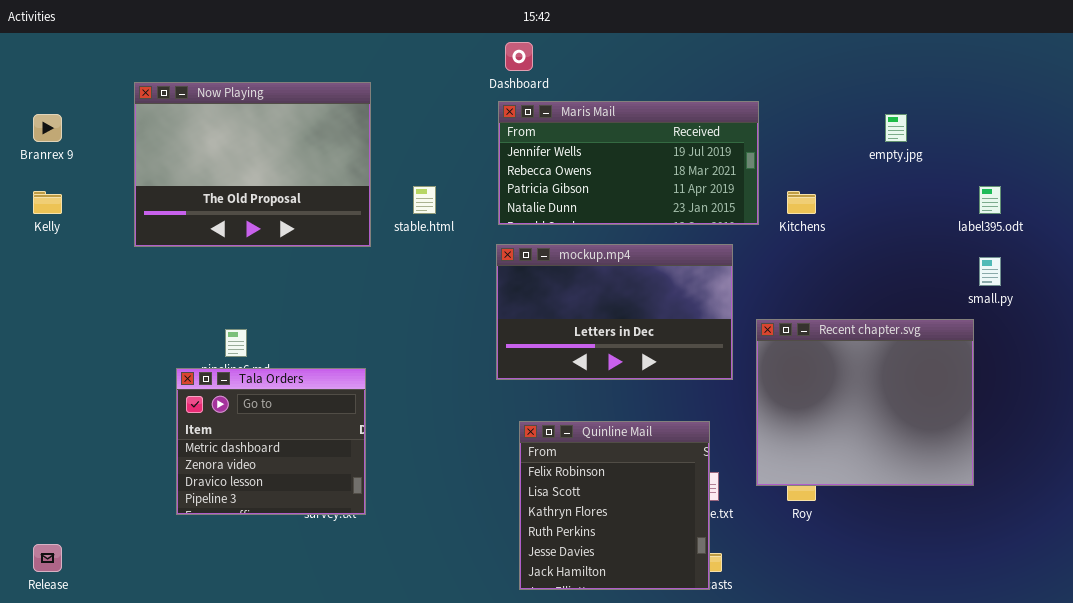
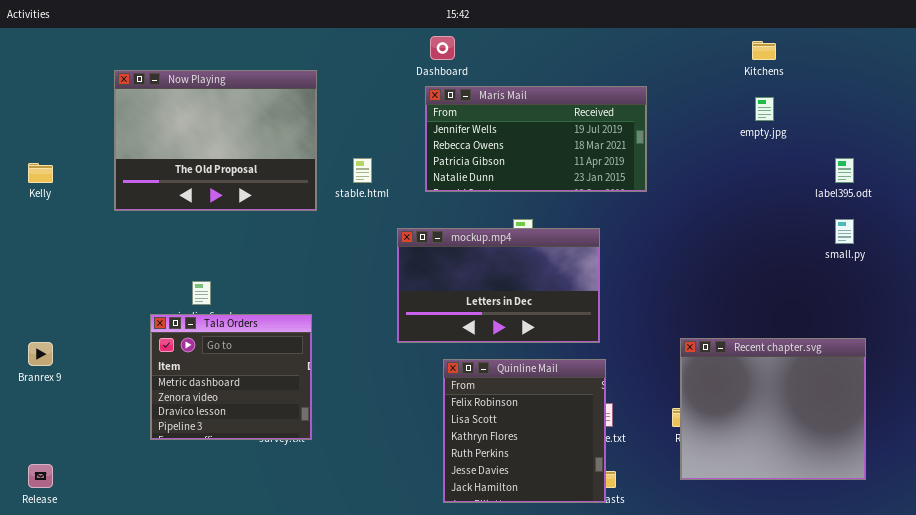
Branrex 9: [33,114,62,142] -> [28,342,53,366], moved
Kitchens: [787,191,816,214] -> [752,41,776,60], moved
mockup.mp4: [496,244,733,380] -> [397,228,600,343], moved
Recent chapter.svg: [756,319,974,486] -> [680,338,866,480], moved

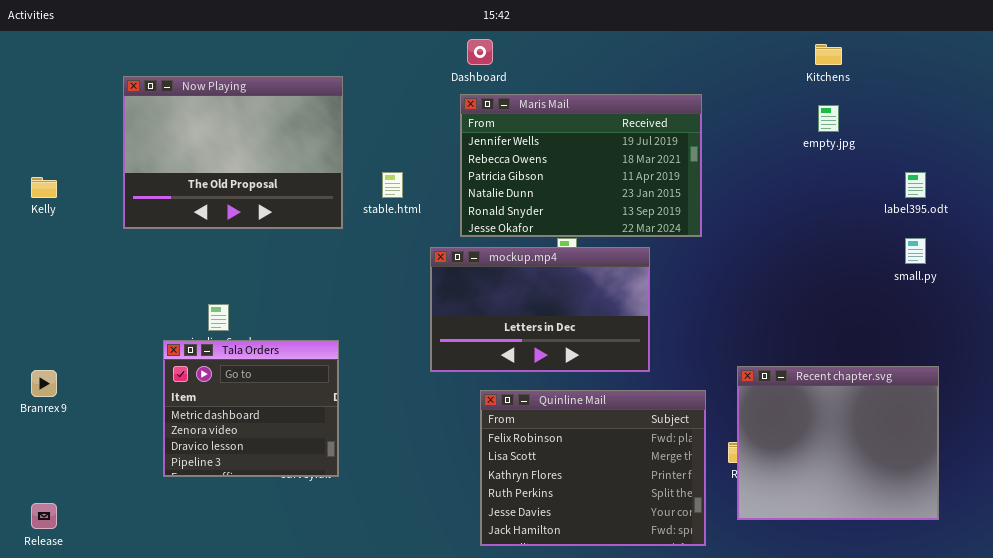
Maris Mail: [425,86,647,192] -> [460,94,702,237], resized
Quinline Mail: [443,359,606,503] -> [480,390,706,546], resized

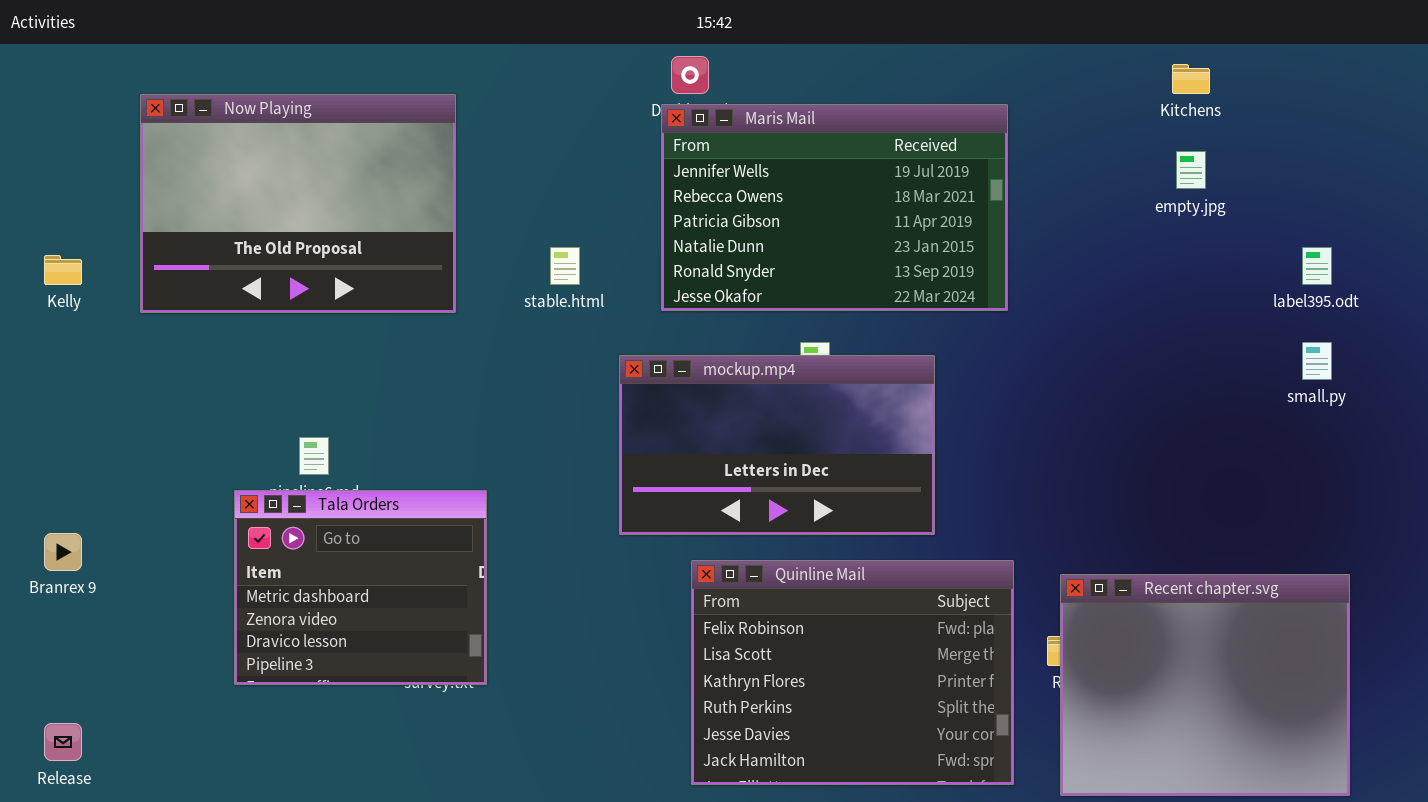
Now Playing: [123,76,343,229] -> [140,94,456,313], moved
Maris Mail: [460,94,702,237] -> [661,104,1008,311], moved
Recent chapter.svg: [737,366,939,520] -> [1060,574,1350,796], moved

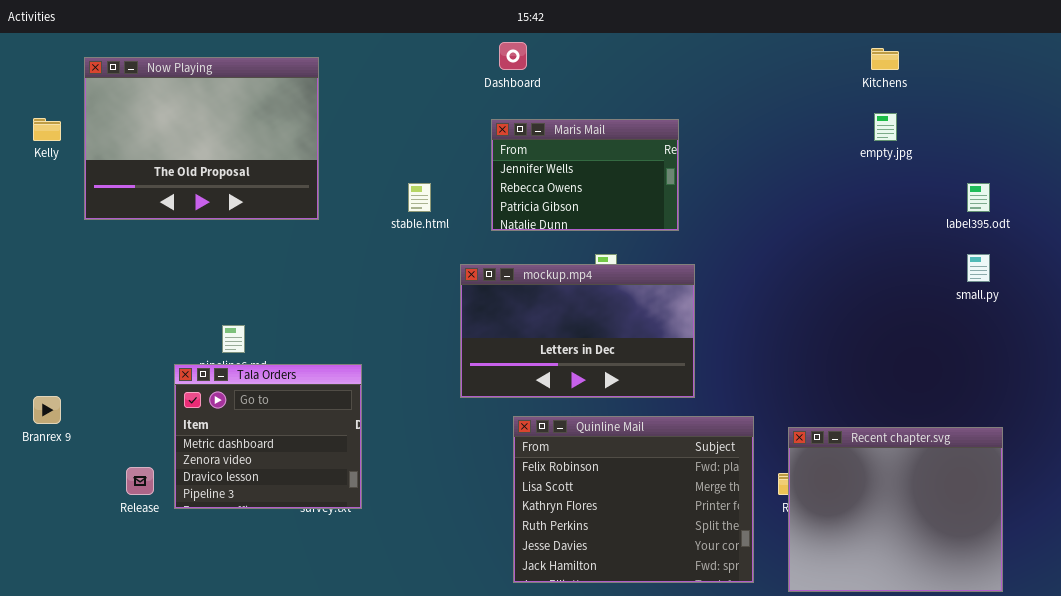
Now Playing: [140,94,456,313] -> [84,57,319,220], moved
Maris Mail: [661,104,1008,311] -> [491,119,679,231], resized
Kelly: [44,255,82,285] -> [33,118,61,141], moved
Release: [44,723,82,761] -> [126,467,154,495], moved

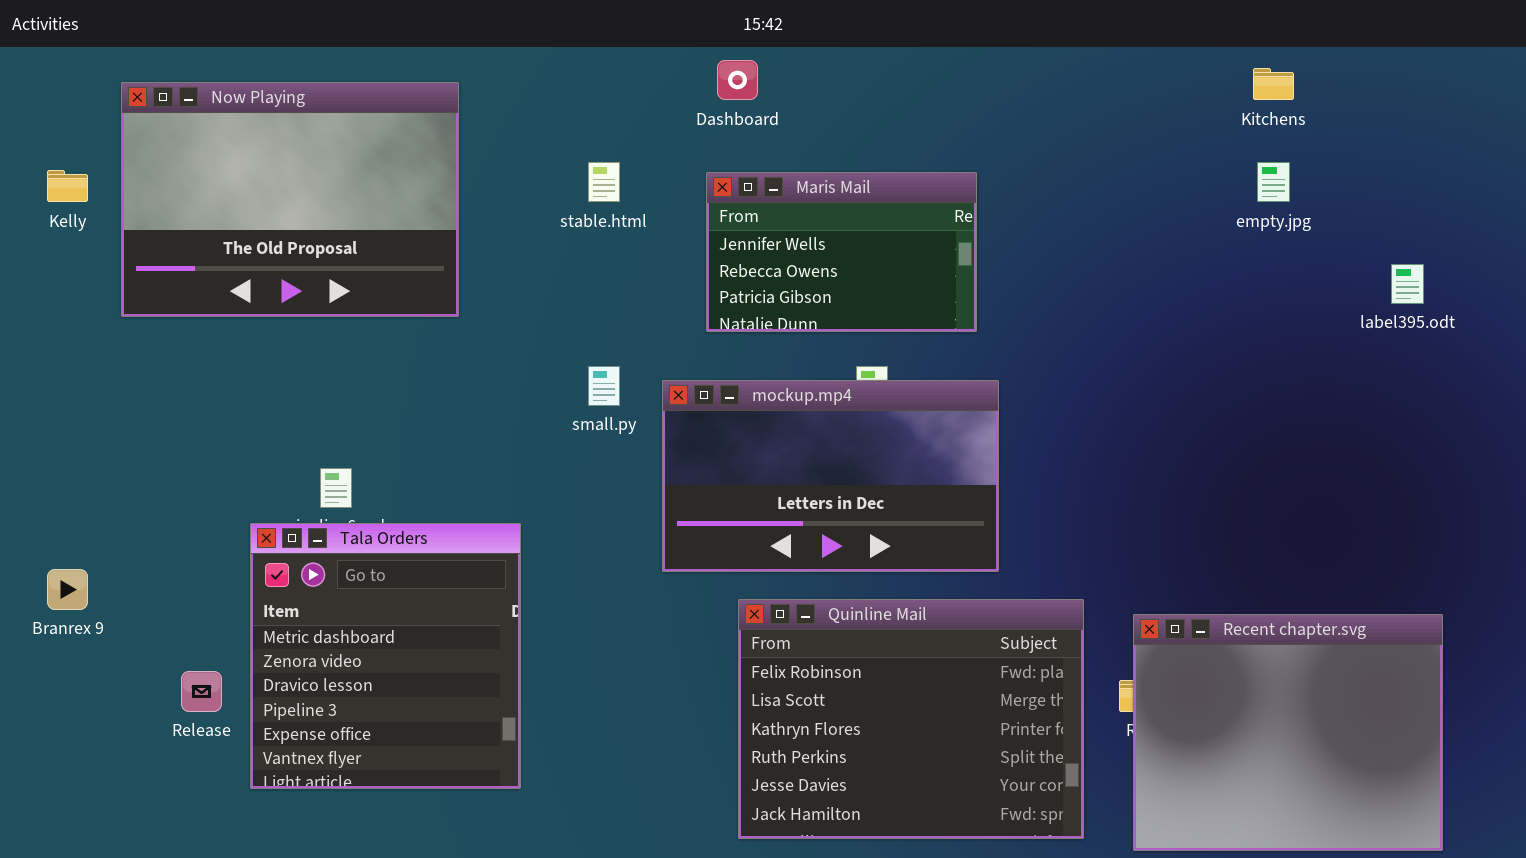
stable.html: [408,183,431,212] -> [588,162,620,202], moved
small.py: [967,254,990,282] -> [588,366,620,406], moved
Tala Orders: [174,364,362,509] -> [250,523,521,789], resized

